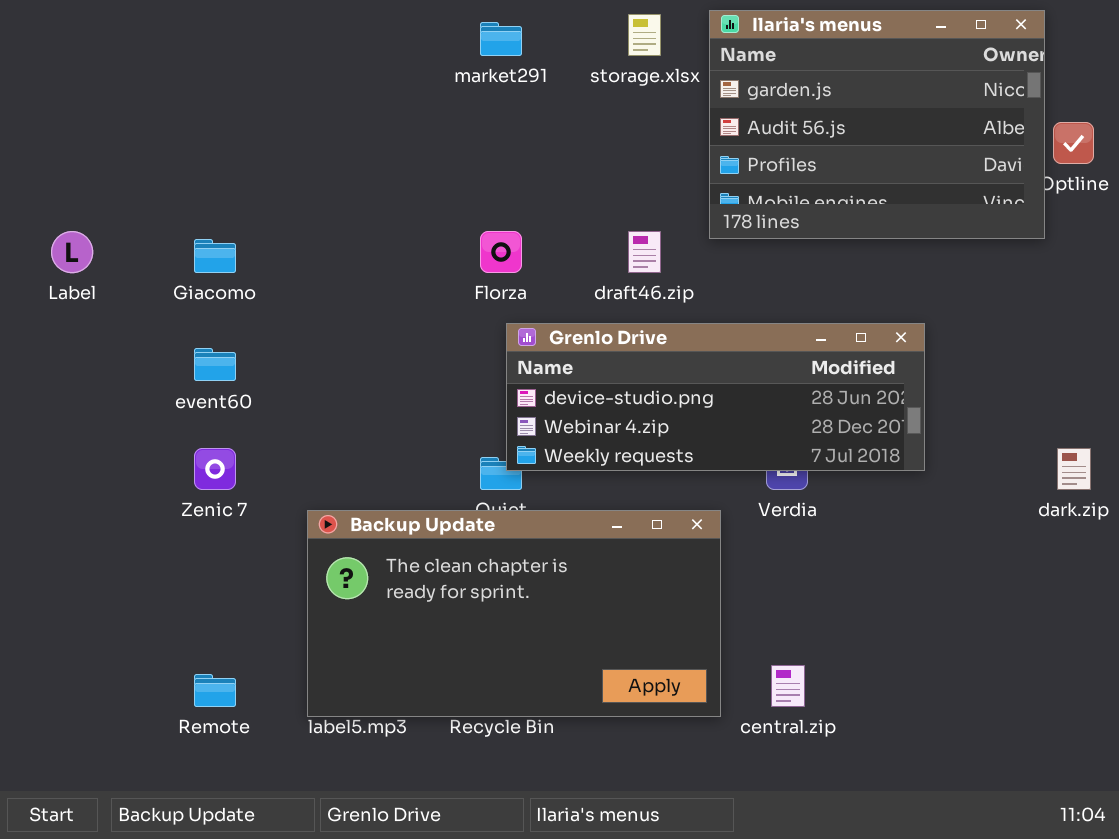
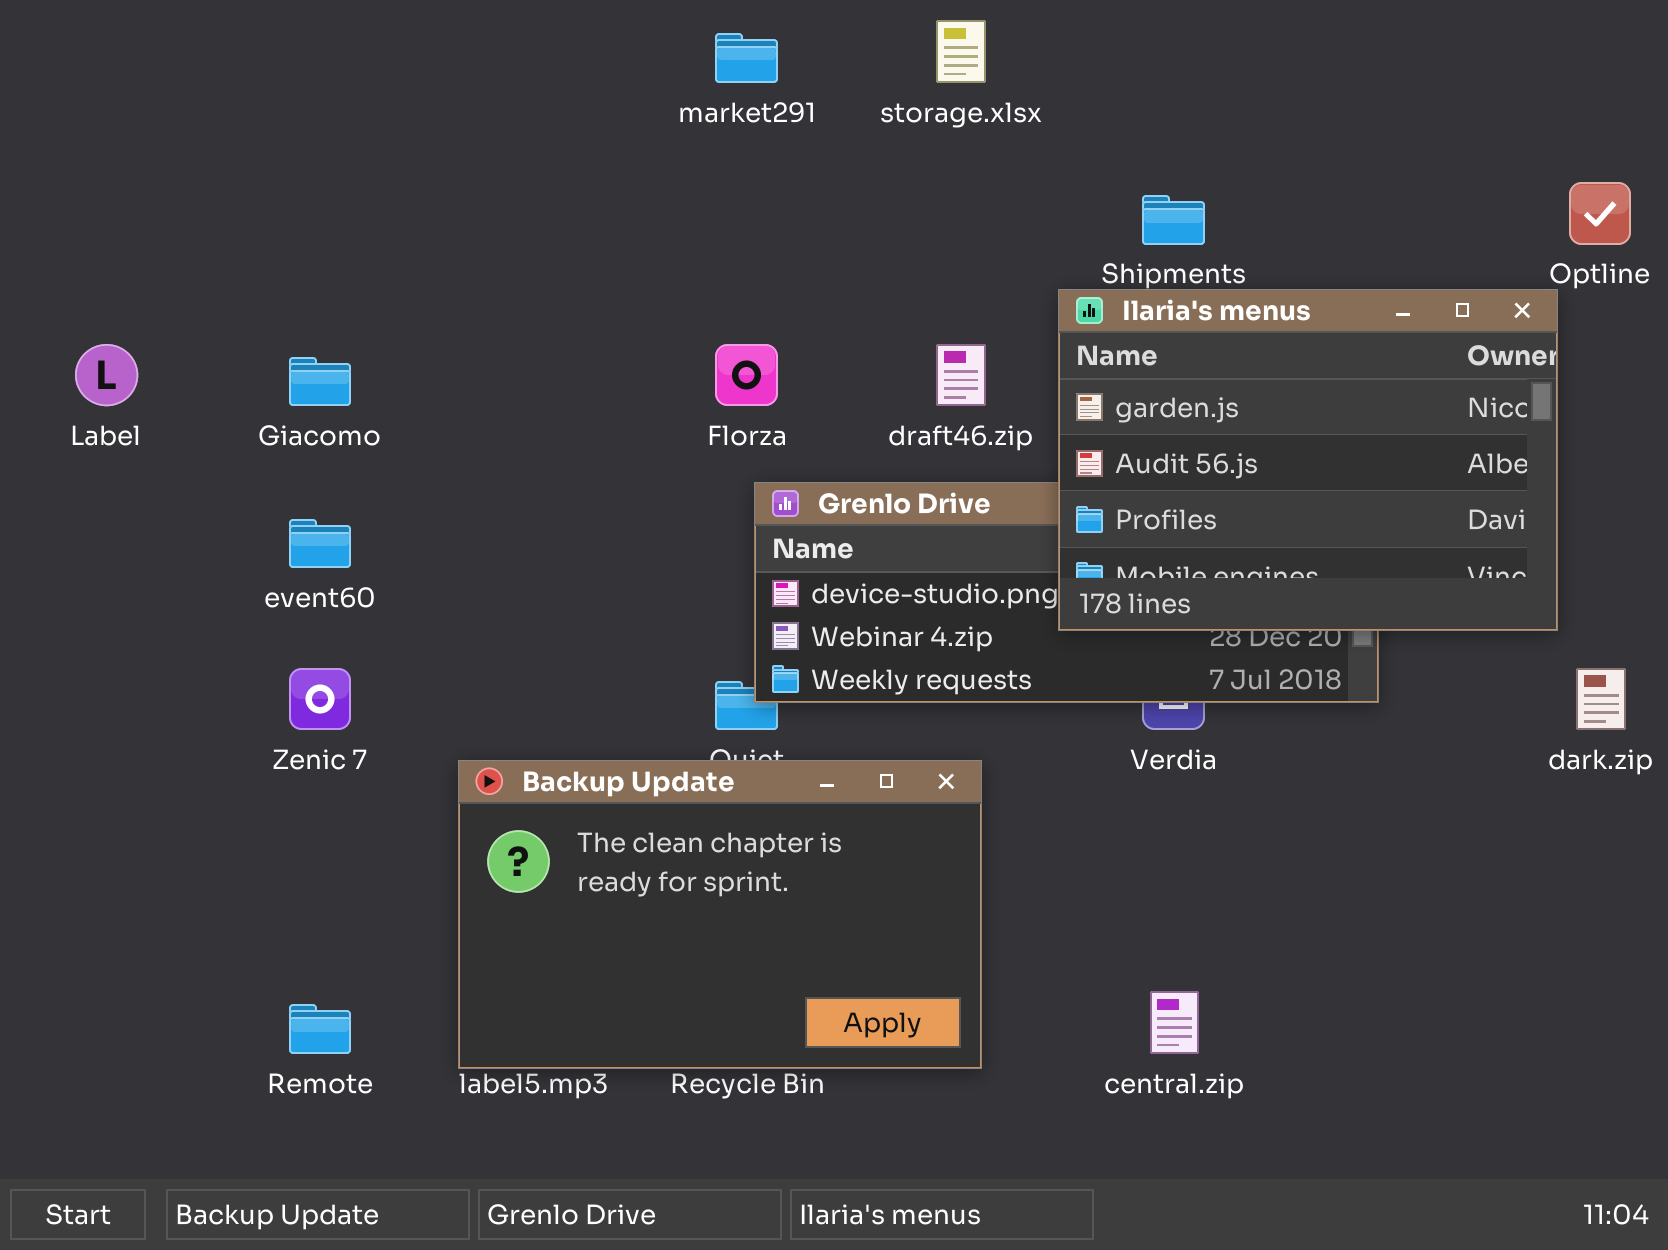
Ilaria's menus: [709,10,1045,239] -> [1058,289,1558,631], moved
Backup Update: [307,510,721,717] -> [458,760,982,1069], resized

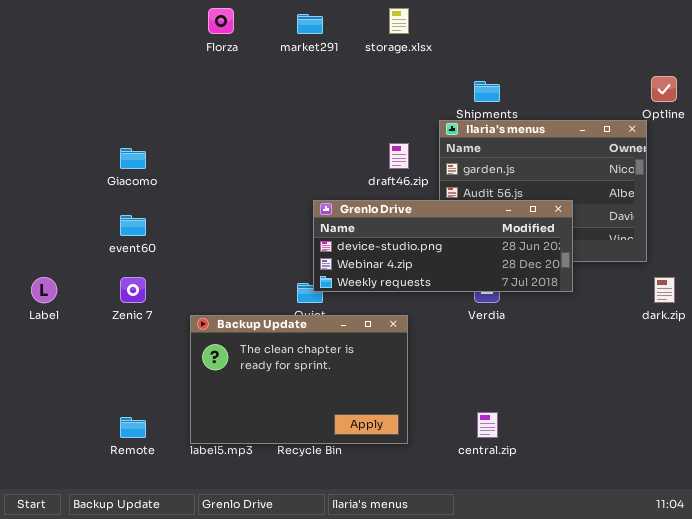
Label: [75,344,138,406] -> [31,277,57,303], moved
Florza: [715,344,778,406] -> [208,8,234,34], moved
Grenlo Drive: [754,482,1379,703] -> [313,200,573,292], raised

